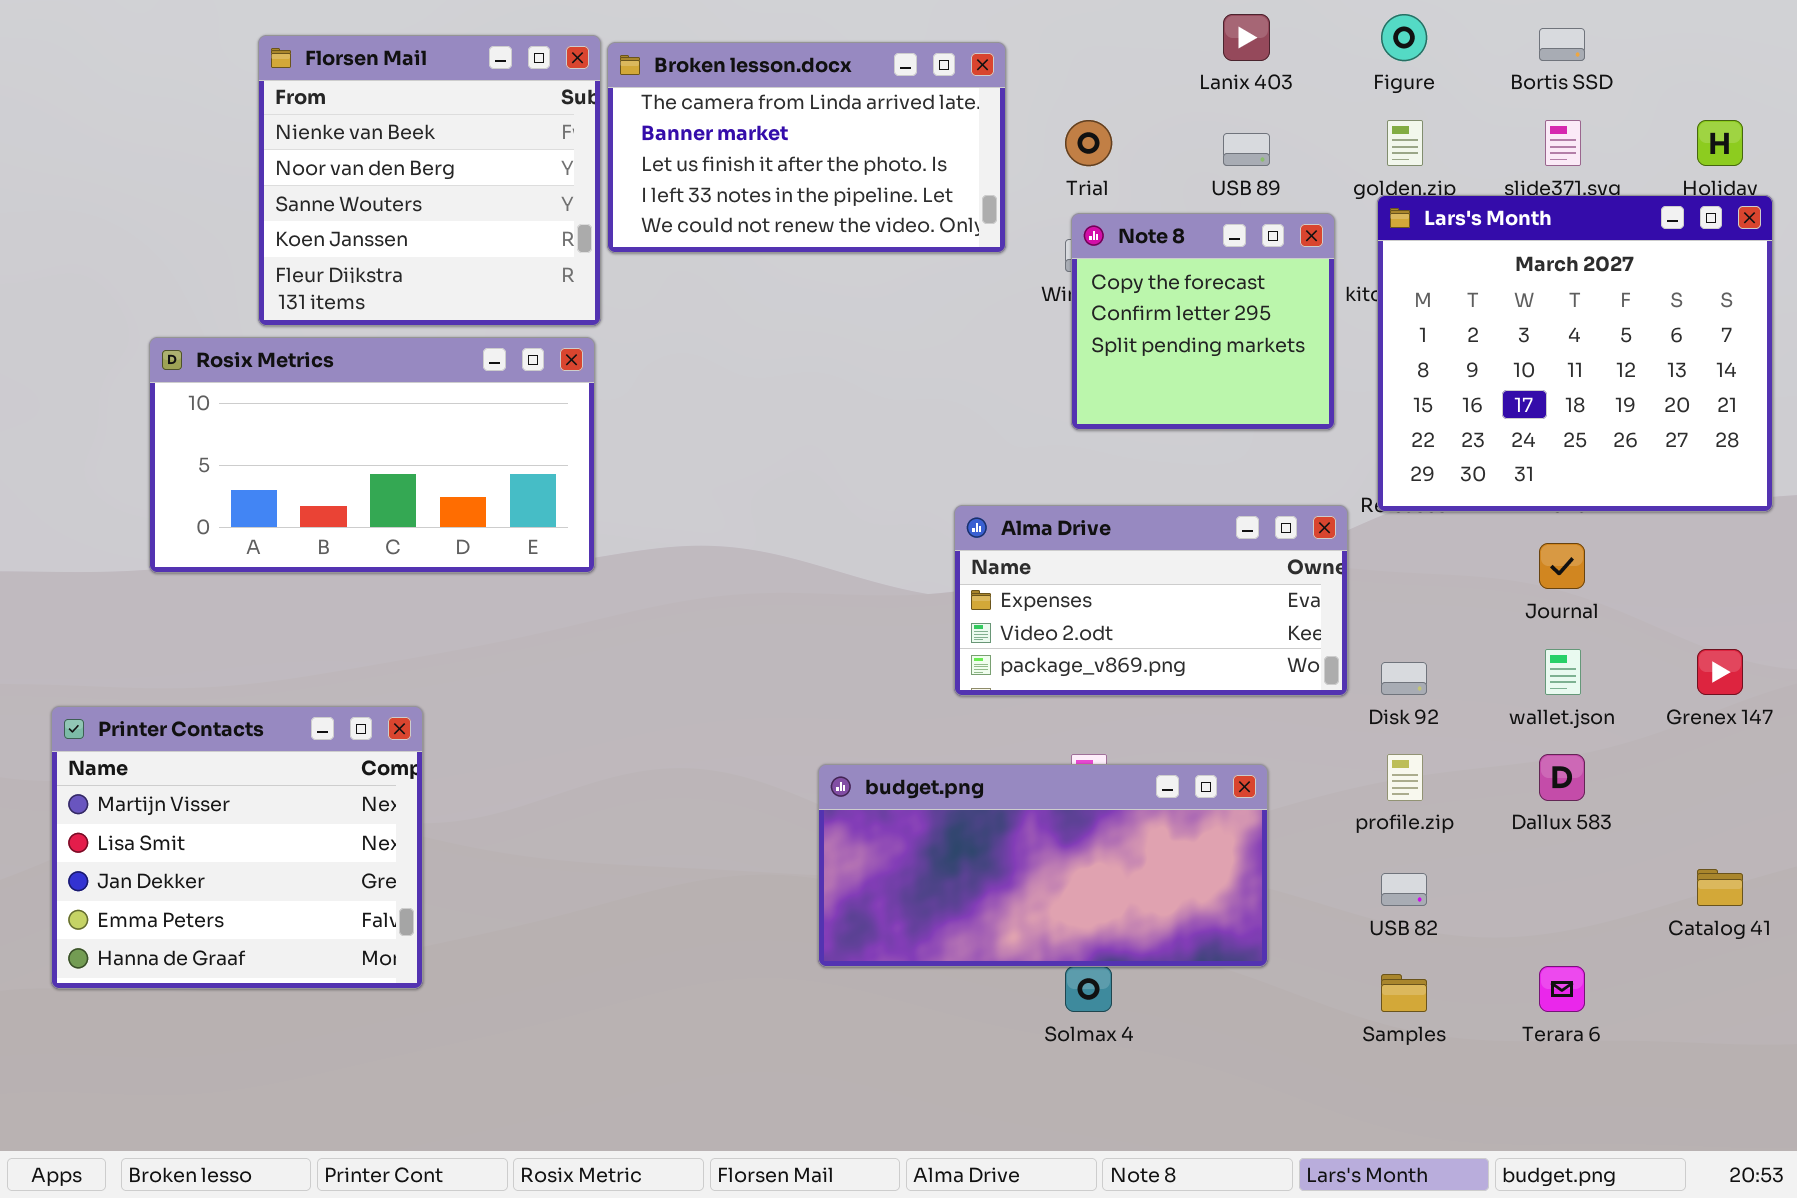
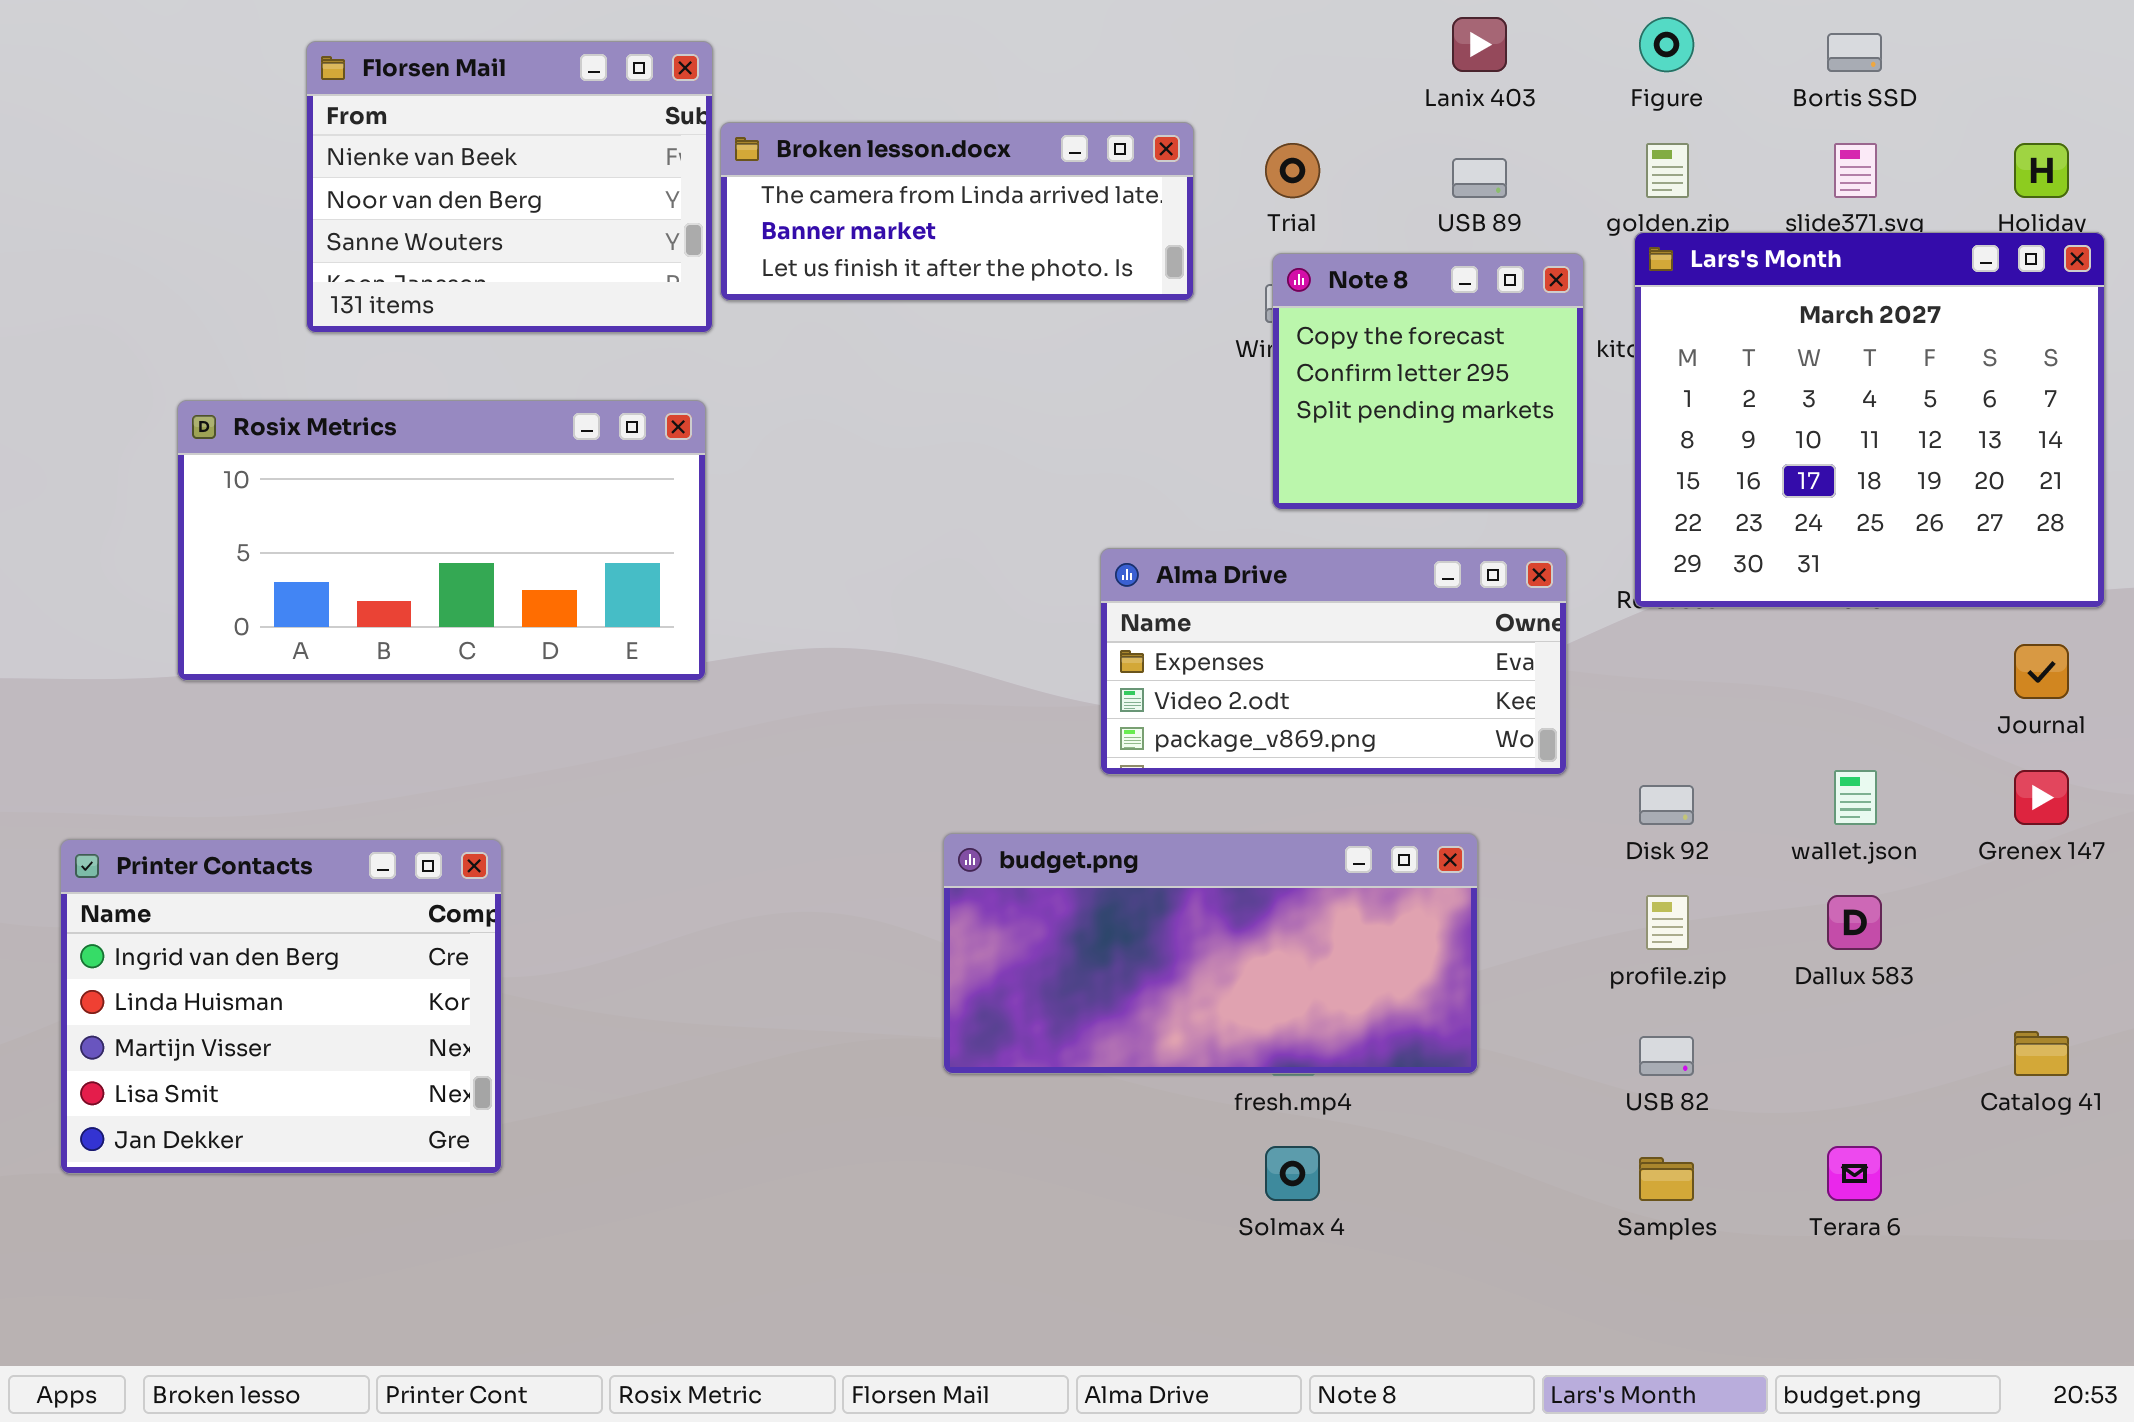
Florsen Mail: [258,35,601,326] -> [306,41,713,333], resized
Broken lesson.docx: [607,42,1006,253] -> [720,122,1194,301], resized
Alma Drive: [954,505,1348,696] -> [1100,548,1567,775], moved
Journal: [1539,543,1585,589] -> [2014,644,2069,699], moved
Printer Contacts: [51,706,423,989] -> [60,839,502,1174], scrolled up 2 rows
budget.png: [818,764,1268,967] -> [943,833,1478,1074], moved

